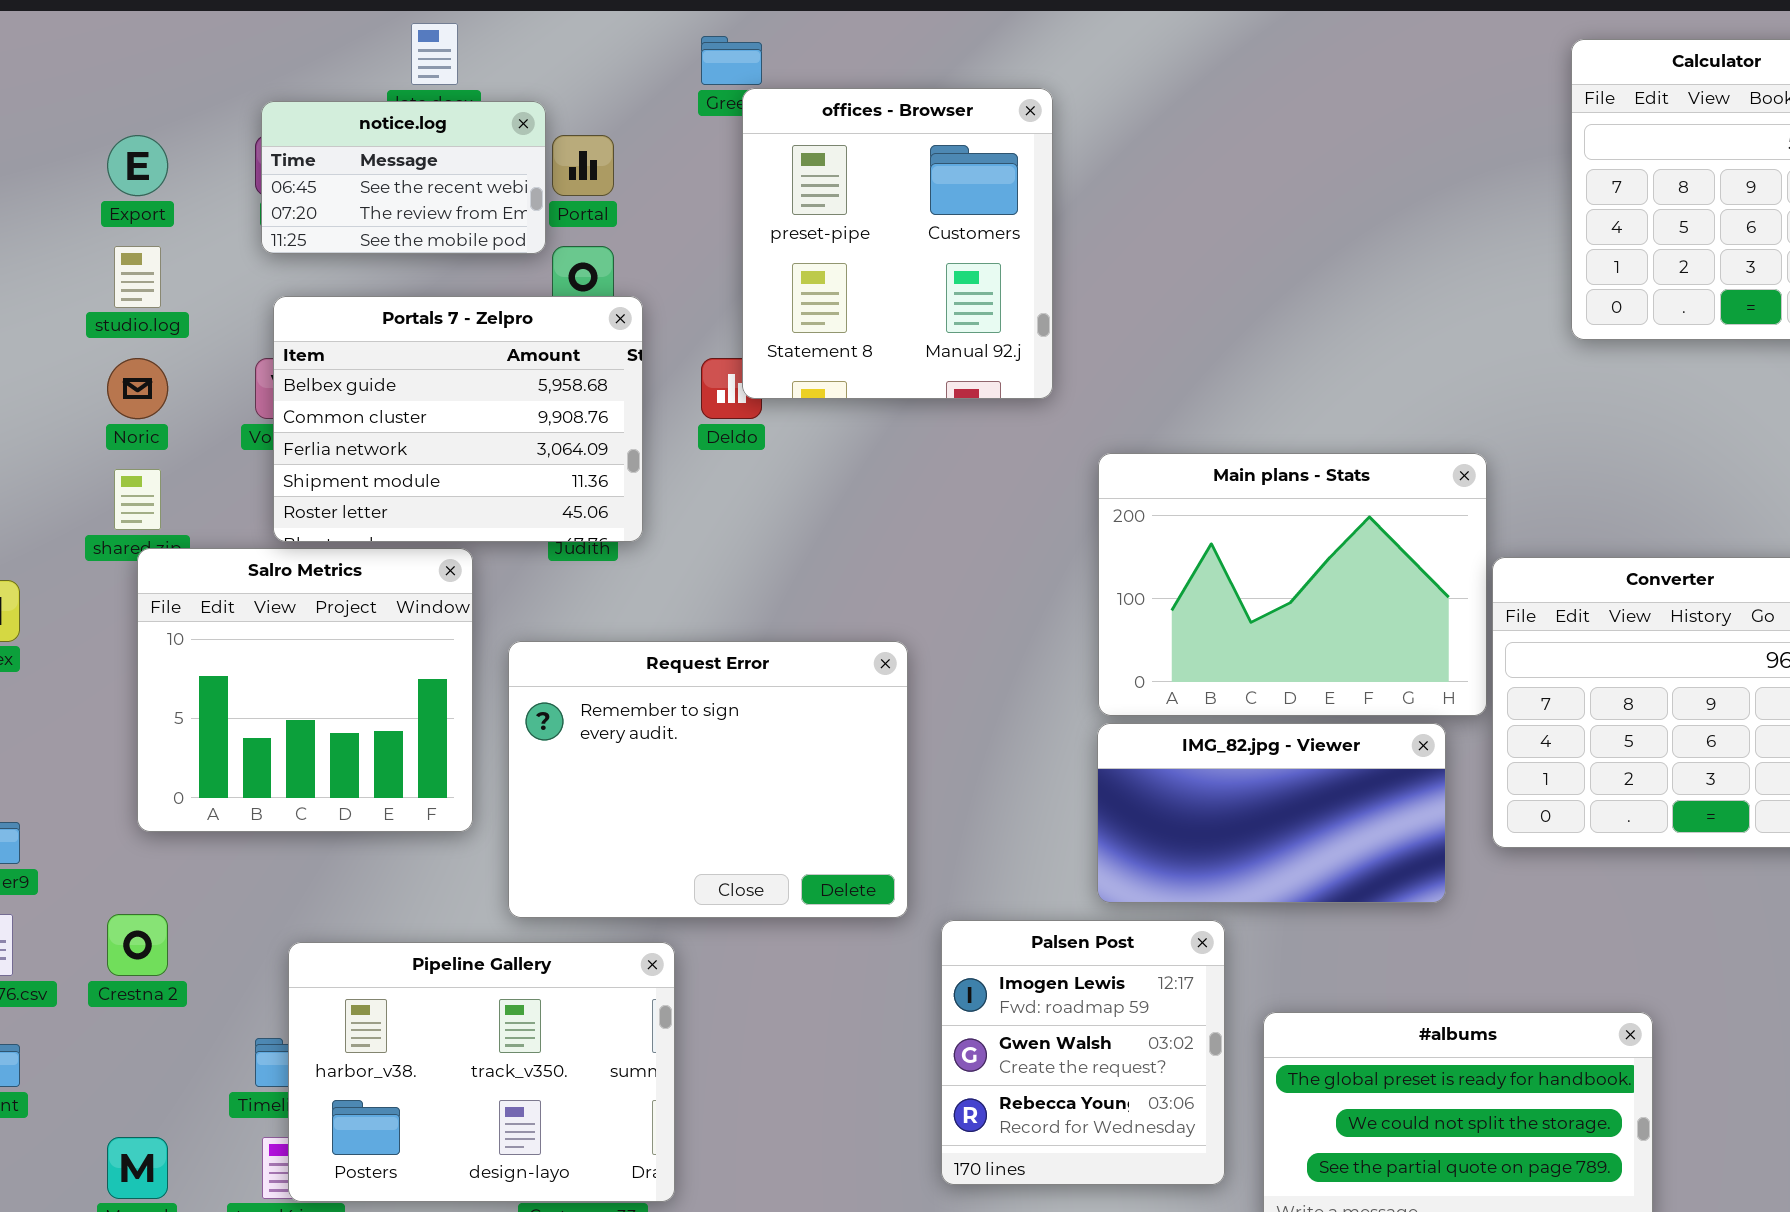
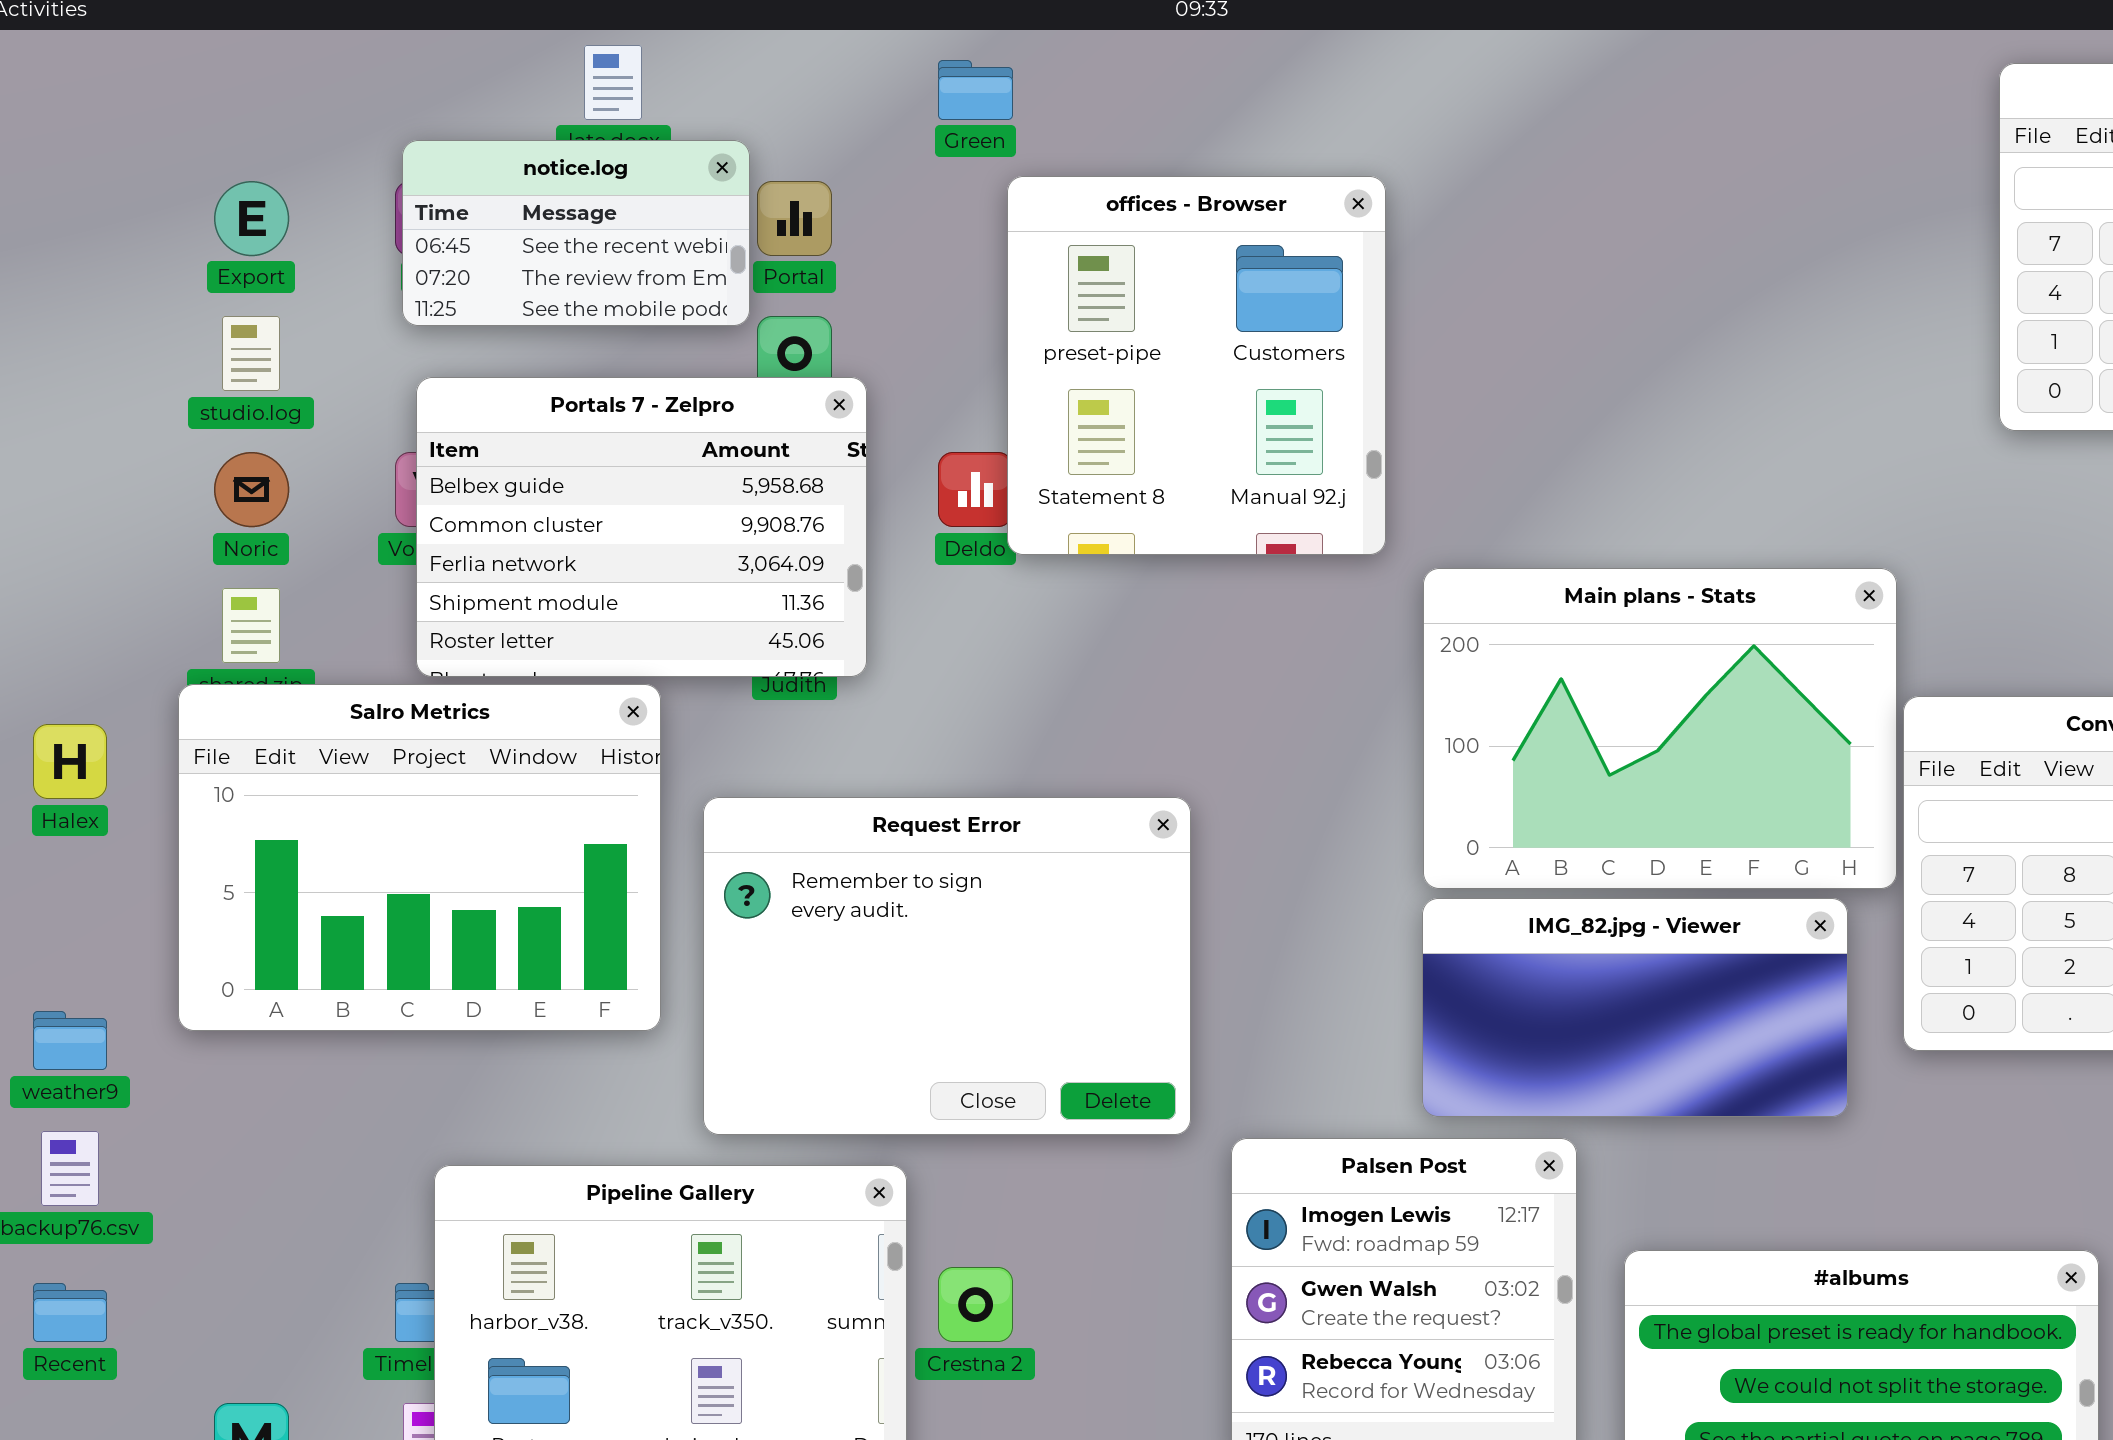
offices - Browser: [742,88,1053,399] -> [1007,176,1386,555], moved
Salro Metrics: [137,548,473,832] -> [178,684,661,1031], resized
Crestna 2: [107,914,168,976] -> [938,1267,1013,1342], moved

